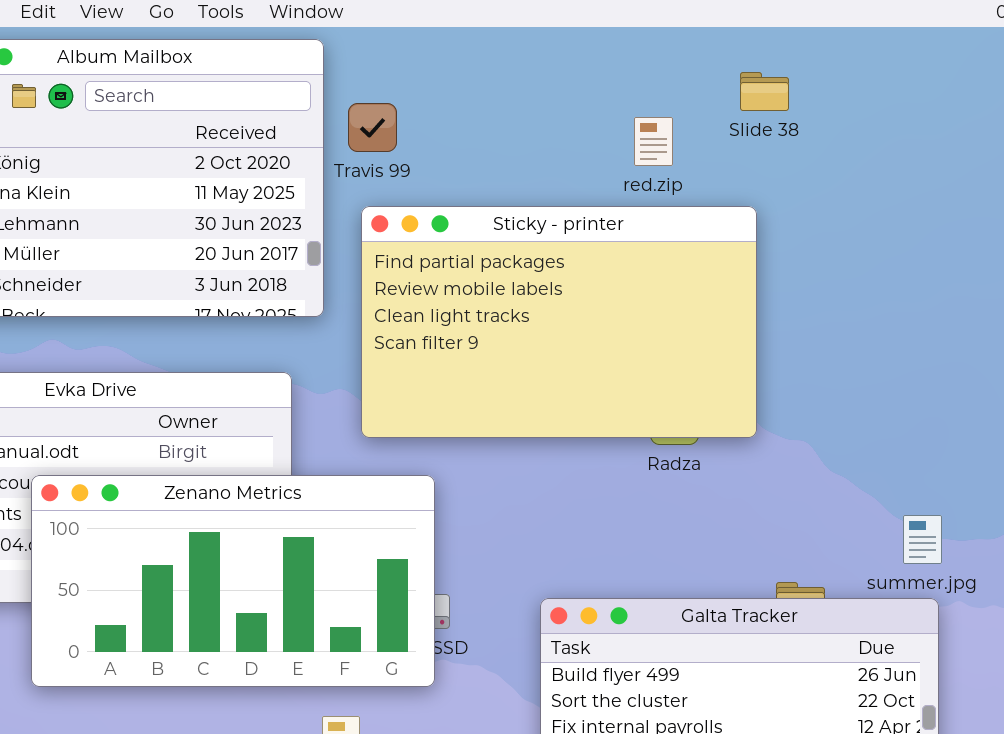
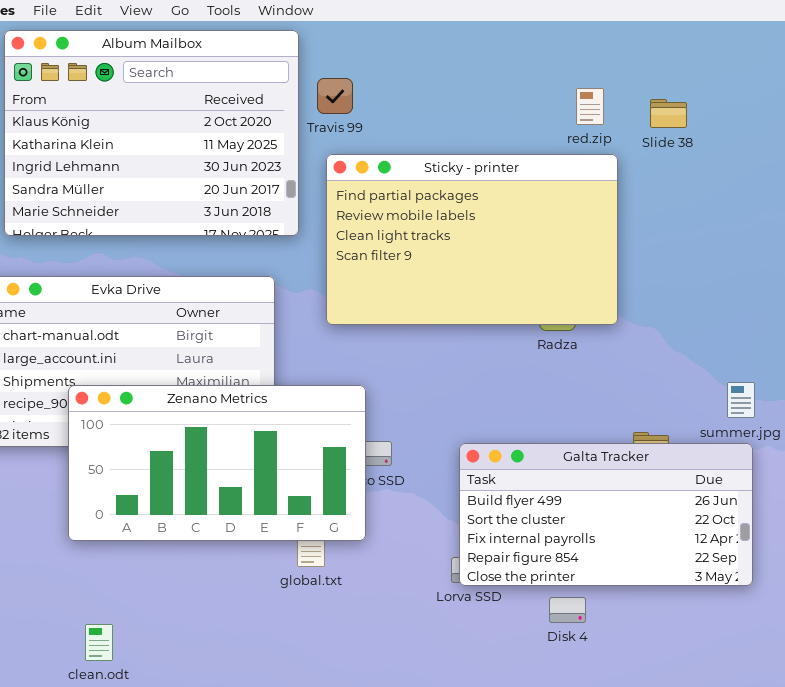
Slide 38: [740,72,789,111] -> [650,99,687,128], moved
red.zip: [634,117,673,166] -> [576,88,604,125], moved
Zenano Metrics: [31,475,435,687] -> [68,385,366,541], moved

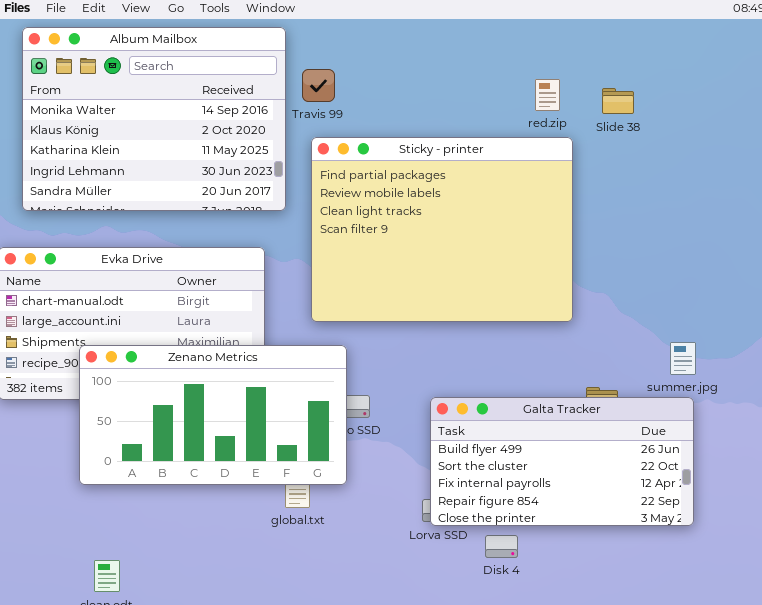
Album Mailbox: [4,30,299,236] -> [22,27,286,211], scrolled up 1 row
Sticky - printer: [326,154,618,325] -> [311,137,573,322], resized
Disk 4: [549,597,586,623] -> [485,535,518,558], moved

